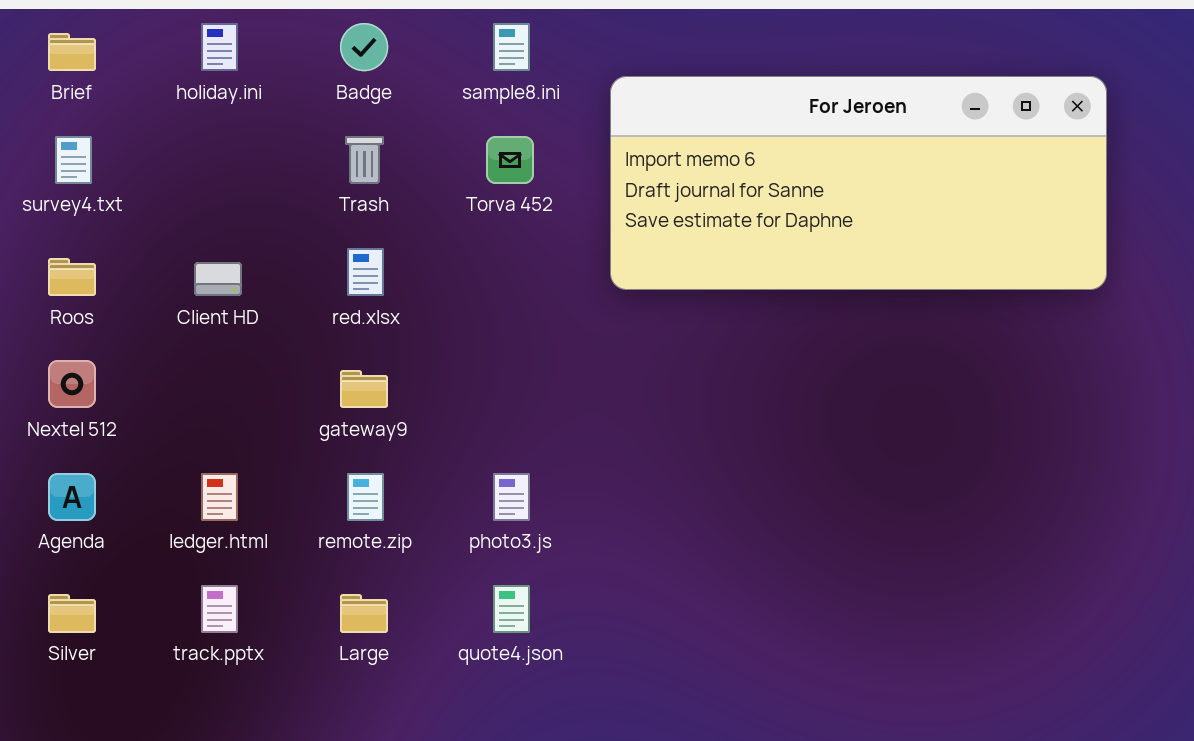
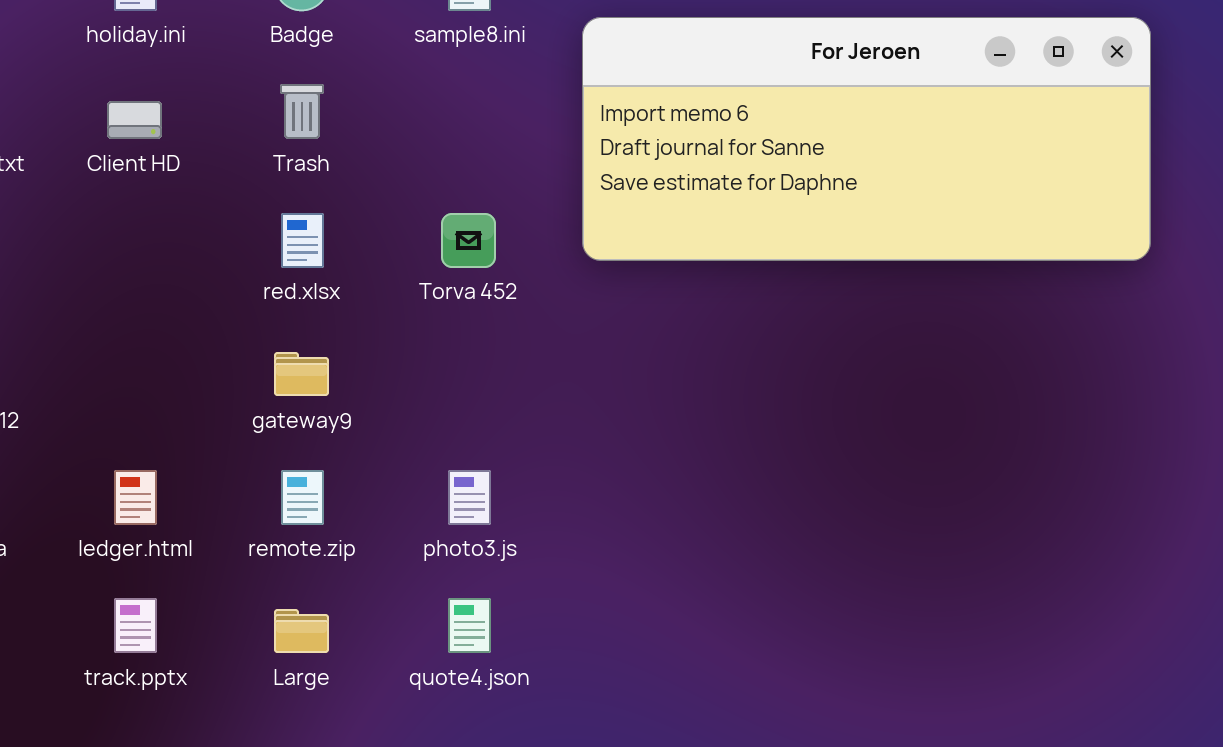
Torva 452: [486,136,534,184] -> [441,213,496,268], moved
Client HD: [194,262,242,296] -> [107,101,162,139], moved

